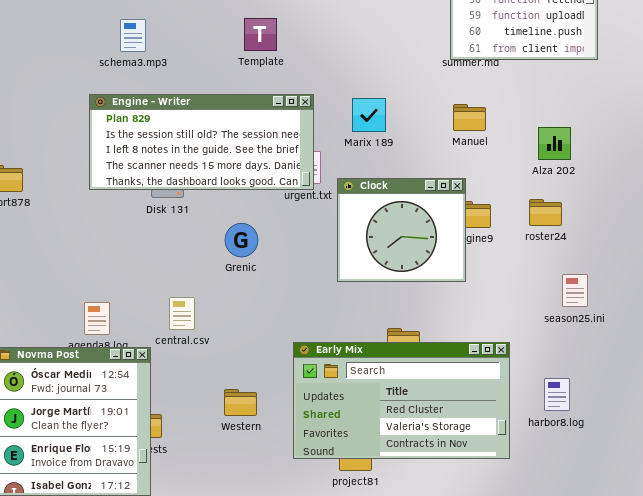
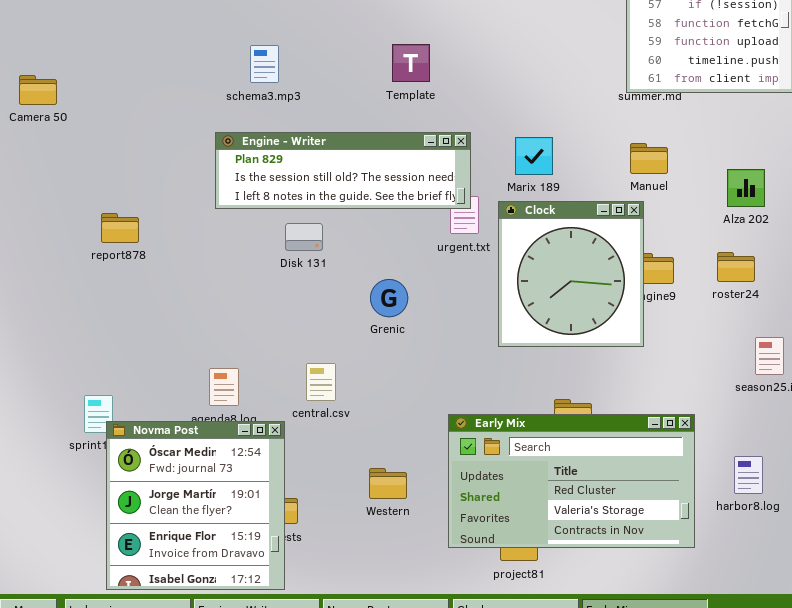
Engine - Writer: [89,94,314,190] -> [215,132,471,209], resized
Clock: [337,178,466,282] -> [498,201,644,347], resized

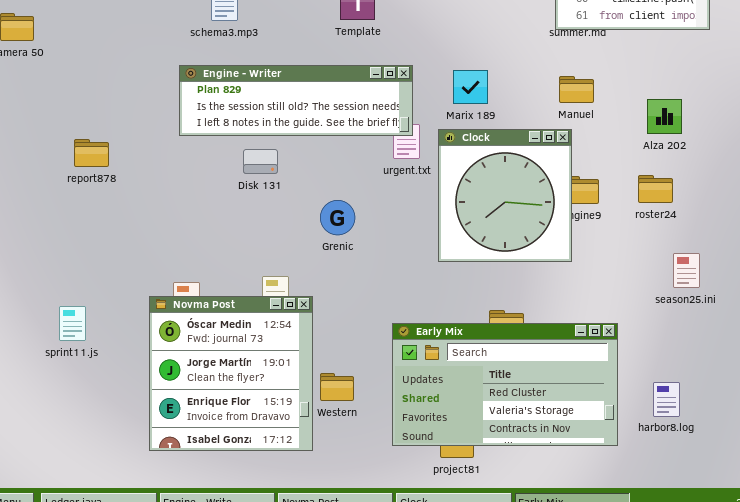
Novma Post: [106,421,285,590] -> [149,296,313,451], moved
harbor8.log: [734,456,763,494] -> [653,382,680,417], moved

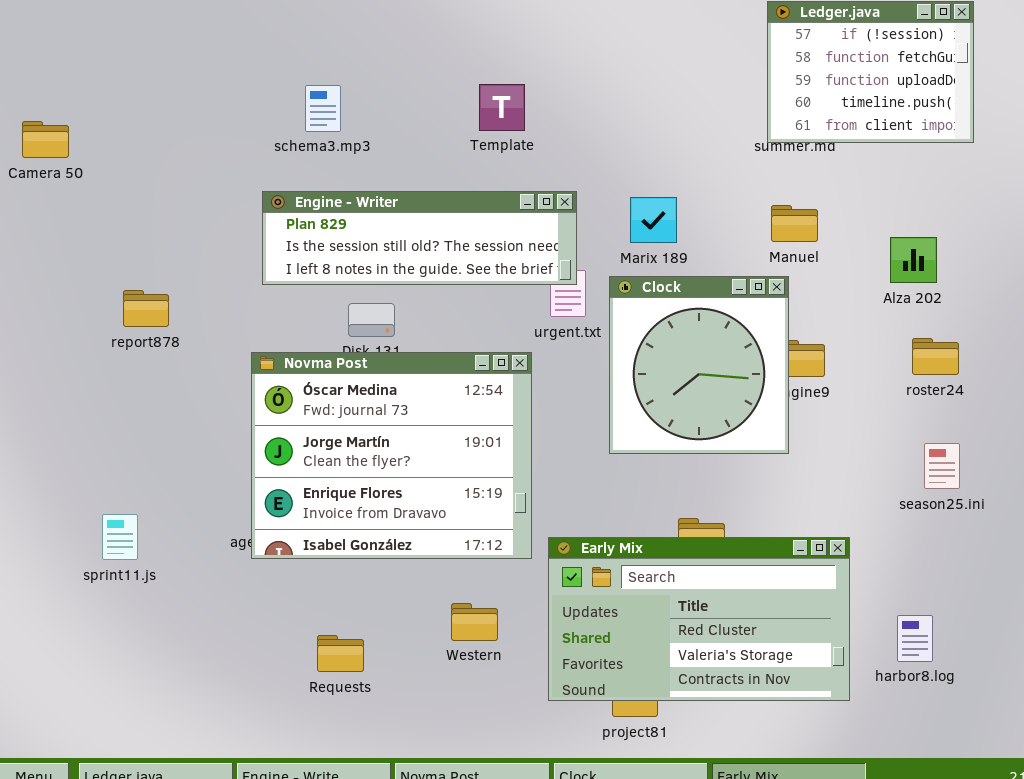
roster24: [638,175,673,203] -> [912,338,959,375], moved
Novma Post: [149,296,313,451] -> [251,352,532,559], moved, resized

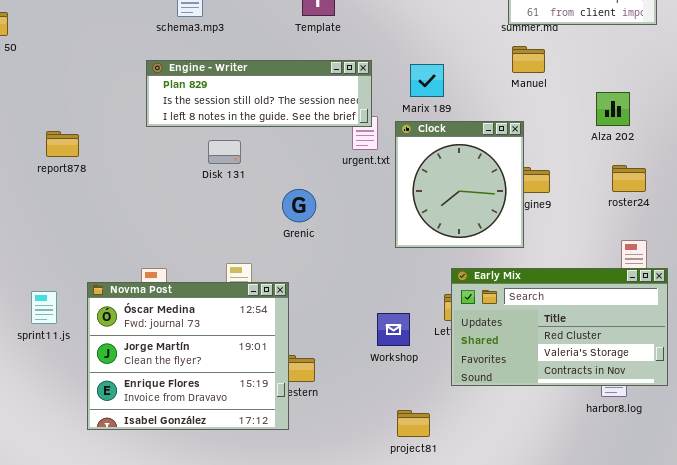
Manuel: [771,205,818,242] -> [512,46,545,73], moved
Novma Post: [251,352,532,559] -> [87,282,289,430], moved
Early Mix: [548,537,850,701] -> [451,268,668,386], moved

